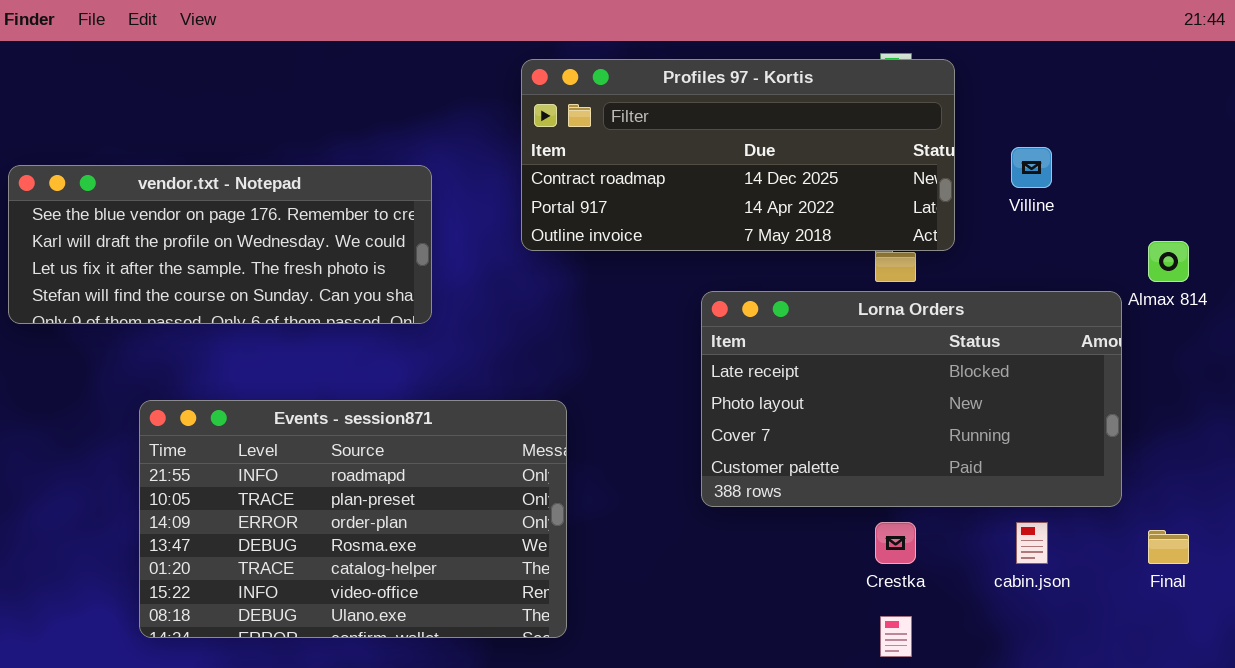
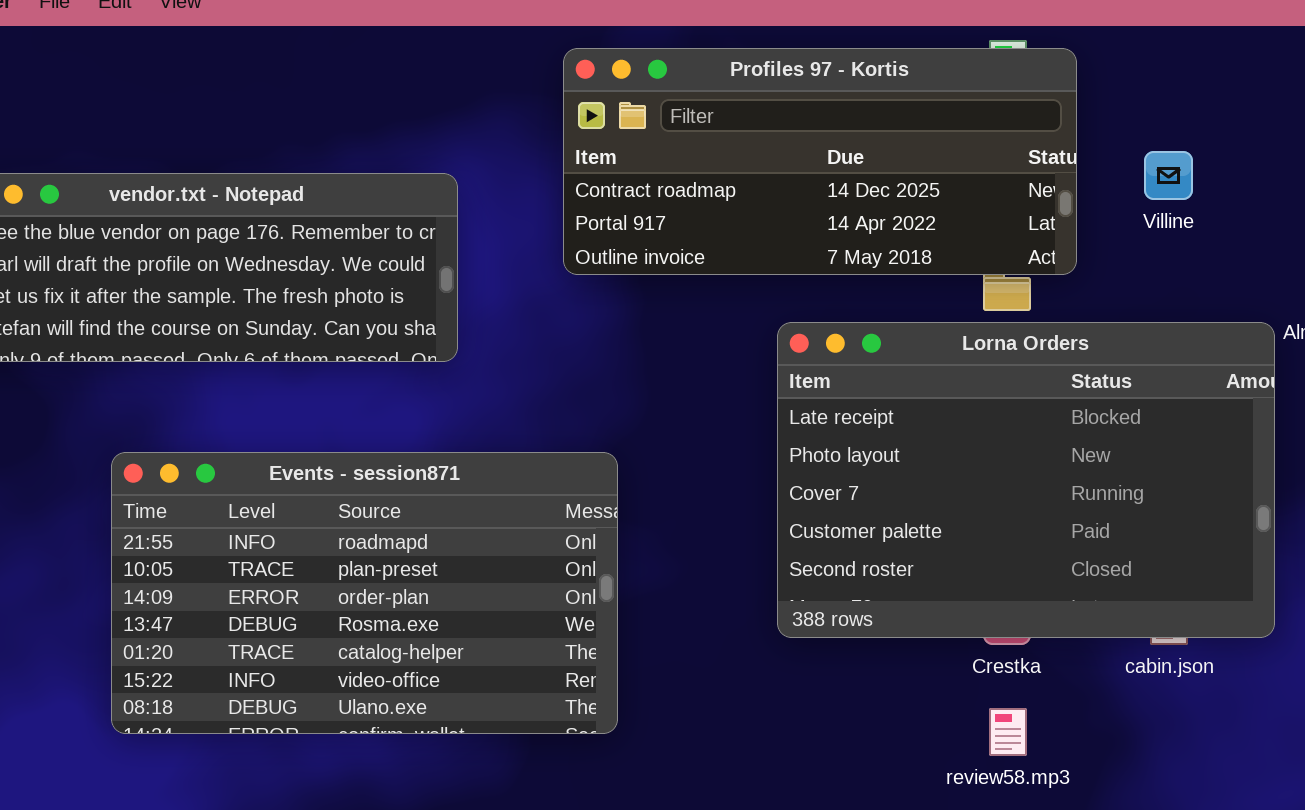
Lorna Orders: [701,291,1122,507] -> [777,322,1275,638], resized

